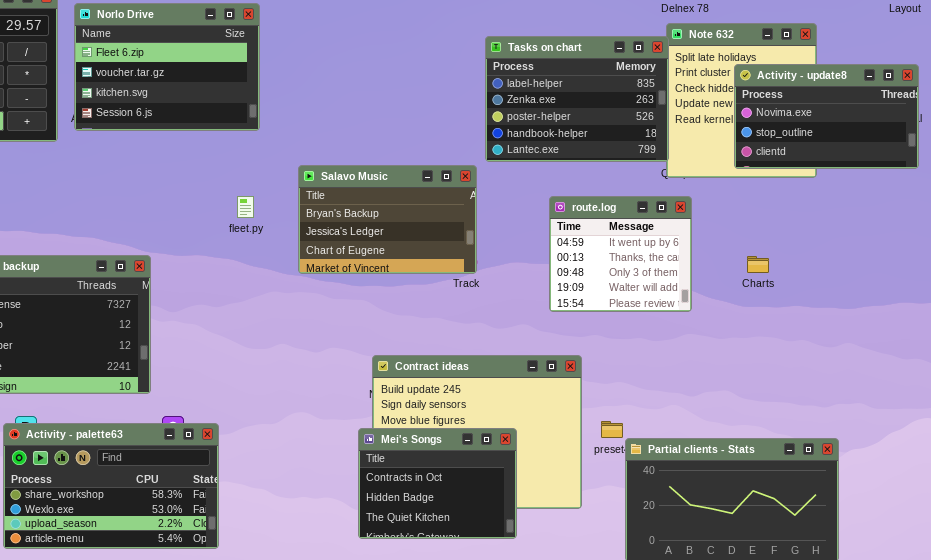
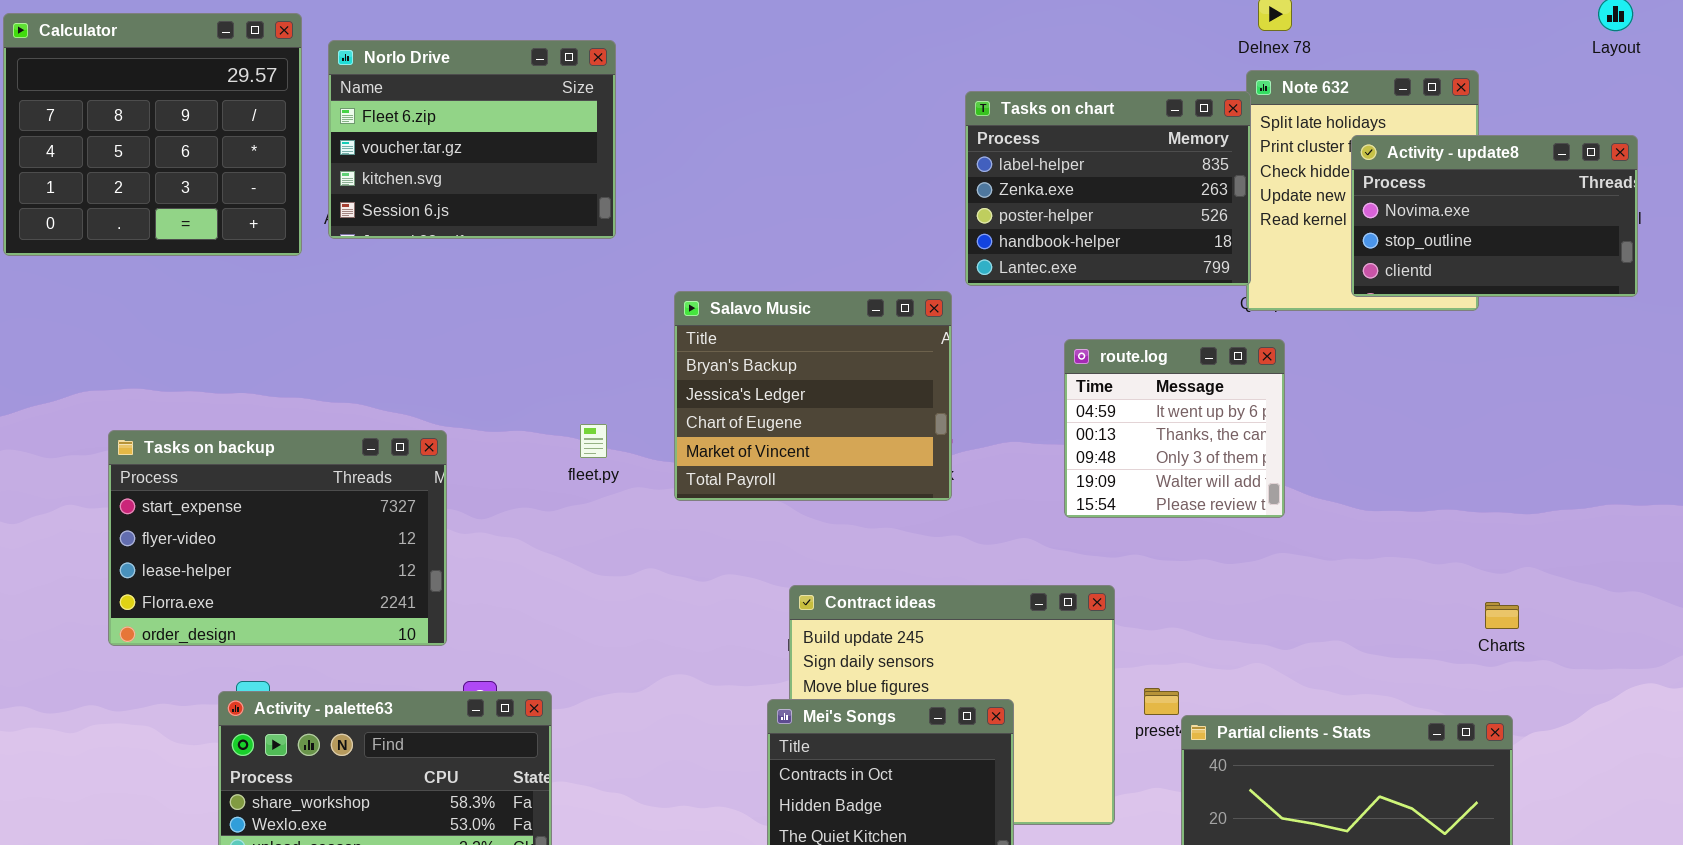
Salavo Music: [298,165,477,274] -> [674,291,952,501], resized
fleet.py: [237,196,254,218] -> [580,424,607,458], moved
Charts: [747,256,769,273] -> [1485,602,1519,629], moved

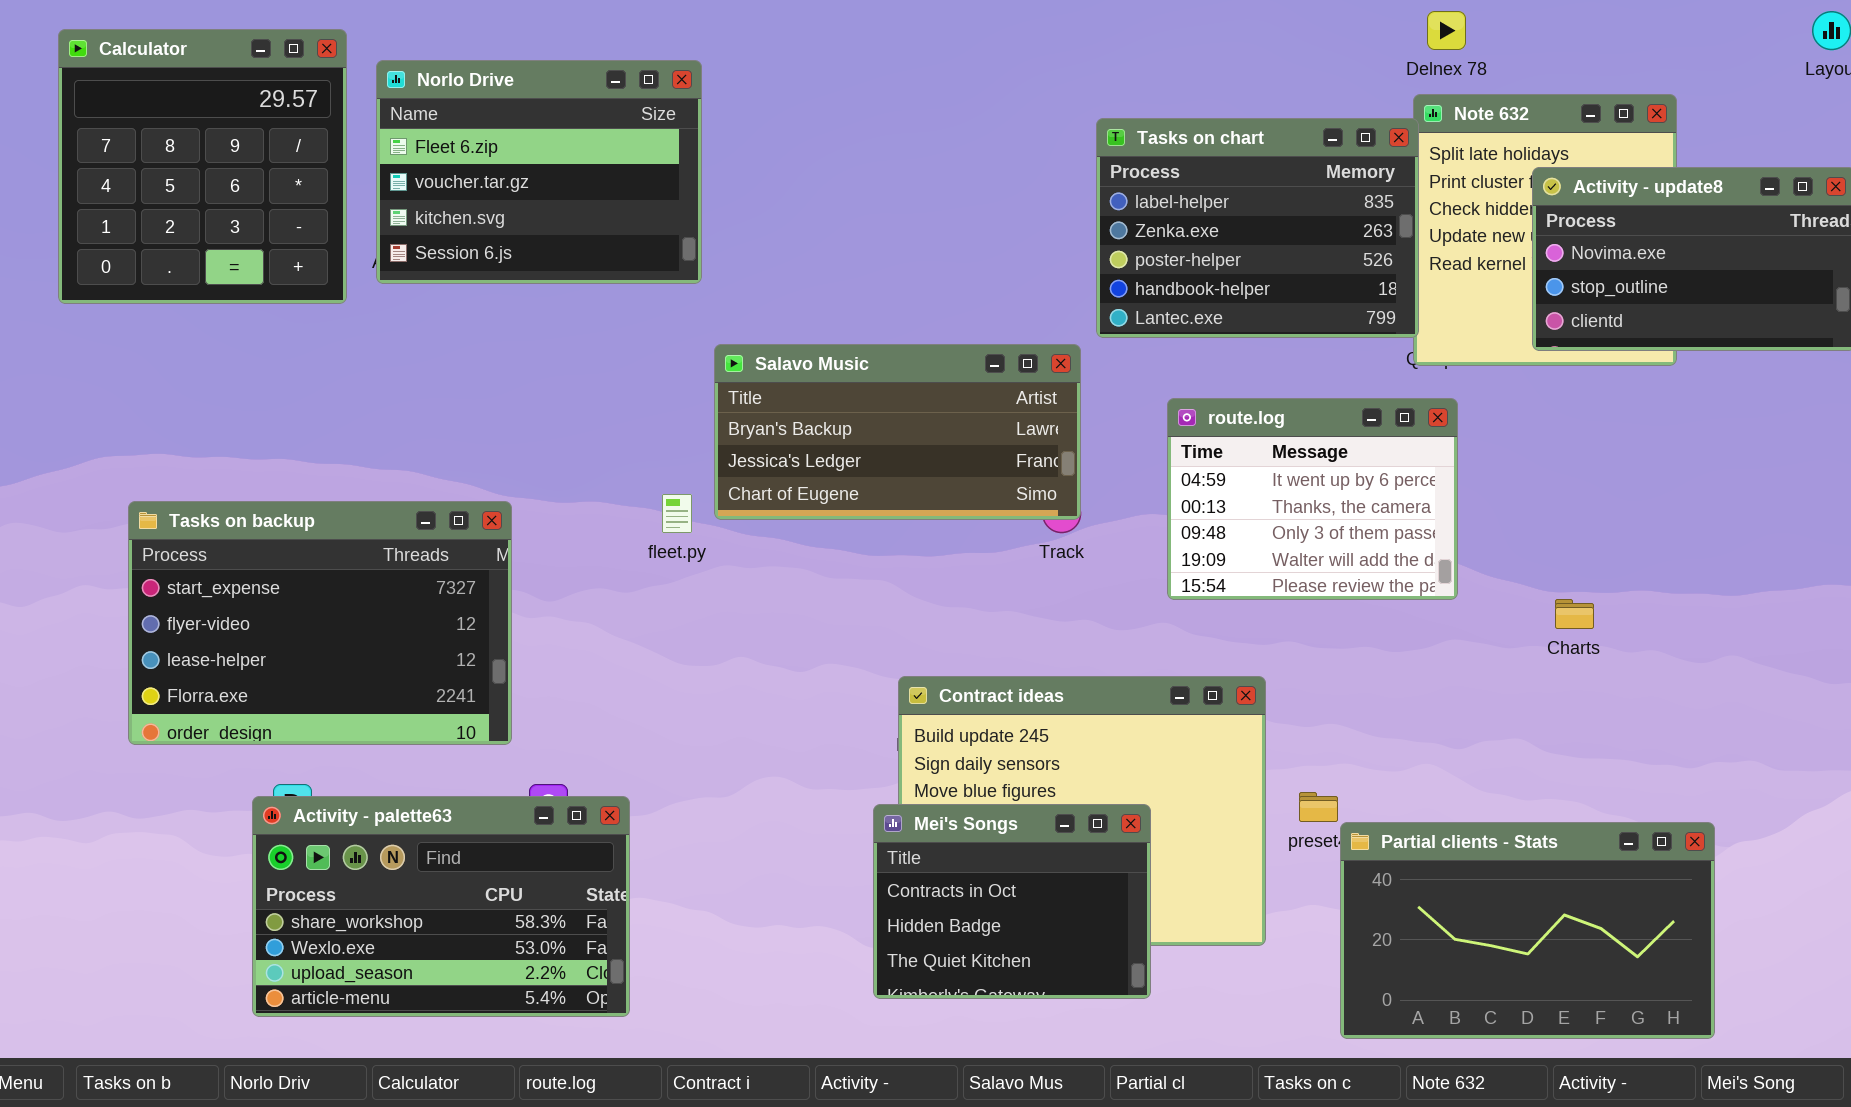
Calculator: [3,13,302,256] -> [58,29,347,304], resized
Salavo Music: [674,291,952,501] -> [714,344,1081,520], resized
route.log: [1064,339,1285,518] -> [1167,398,1458,600], resized
Charts: [1485,602,1519,629] -> [1555,599,1594,629], moved

